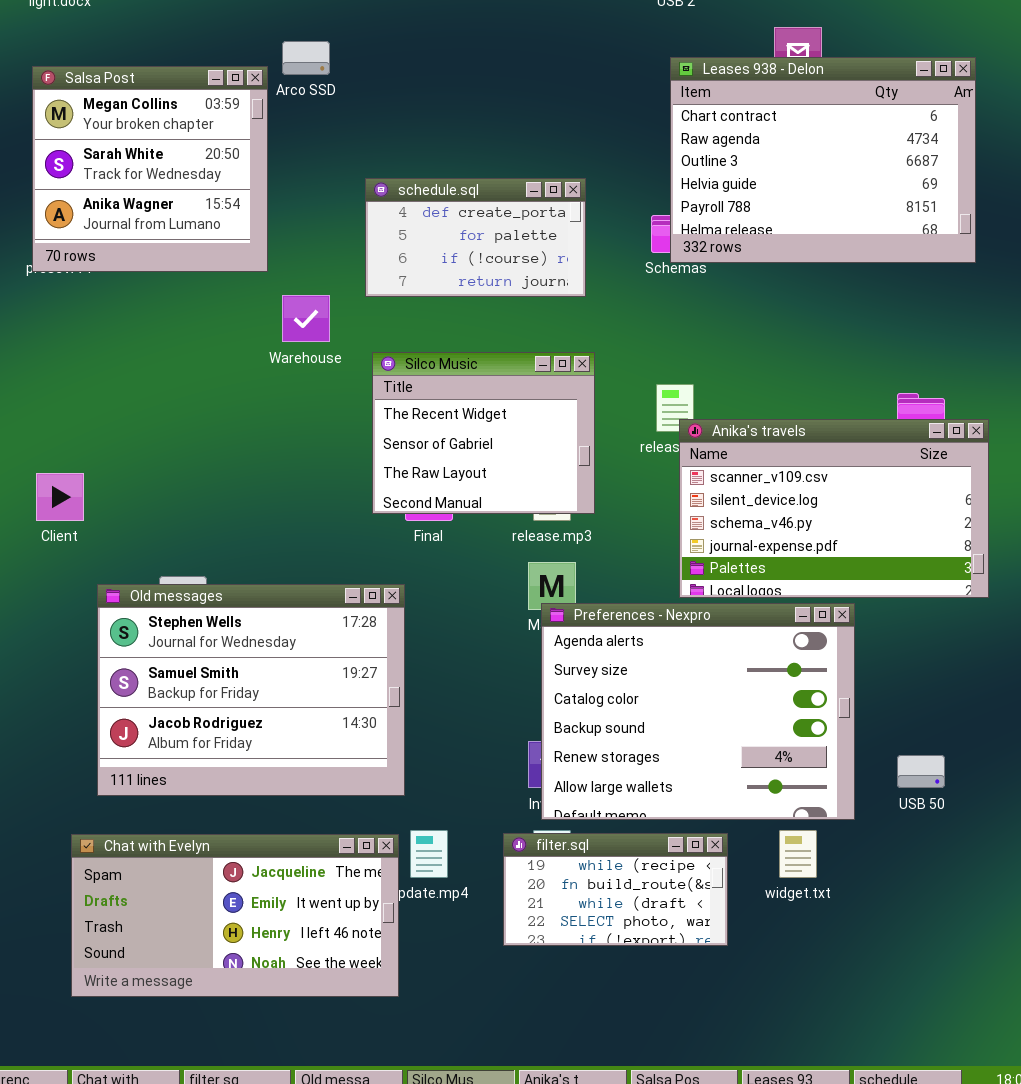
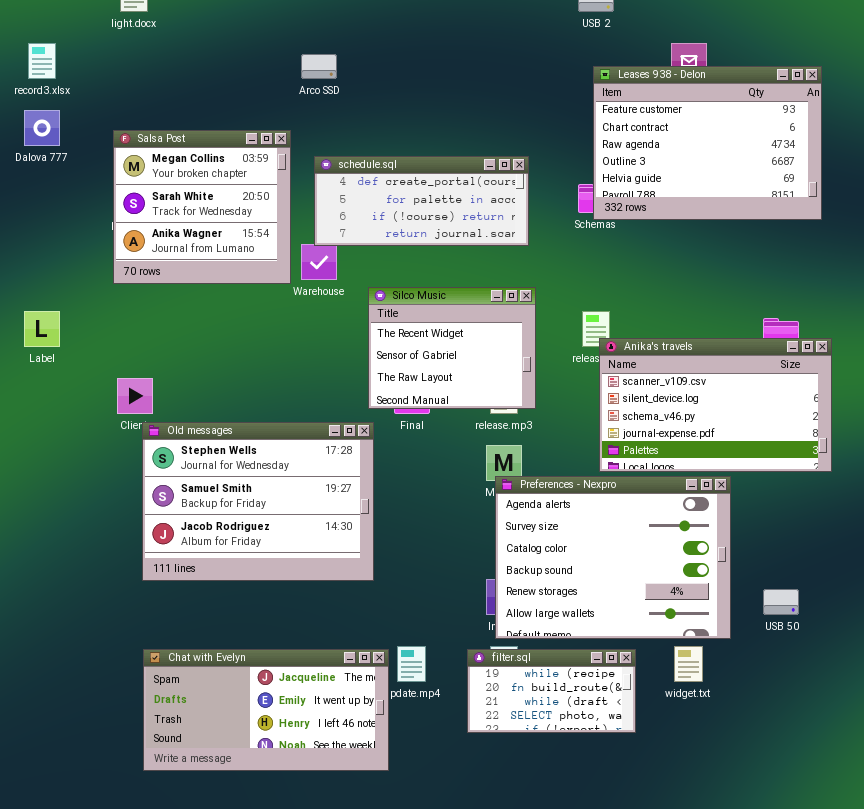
Leases 938 - Delon: [670,57,976,263] -> [593,66,822,220], scrolled up 1 row
Salsa Post: [32,66,268,272] -> [113,130,291,284], moved
schedule.sql: [365,178,586,297] -> [314,156,529,246], resized
Old messages: [97,584,405,796] -> [142,422,374,581], moved

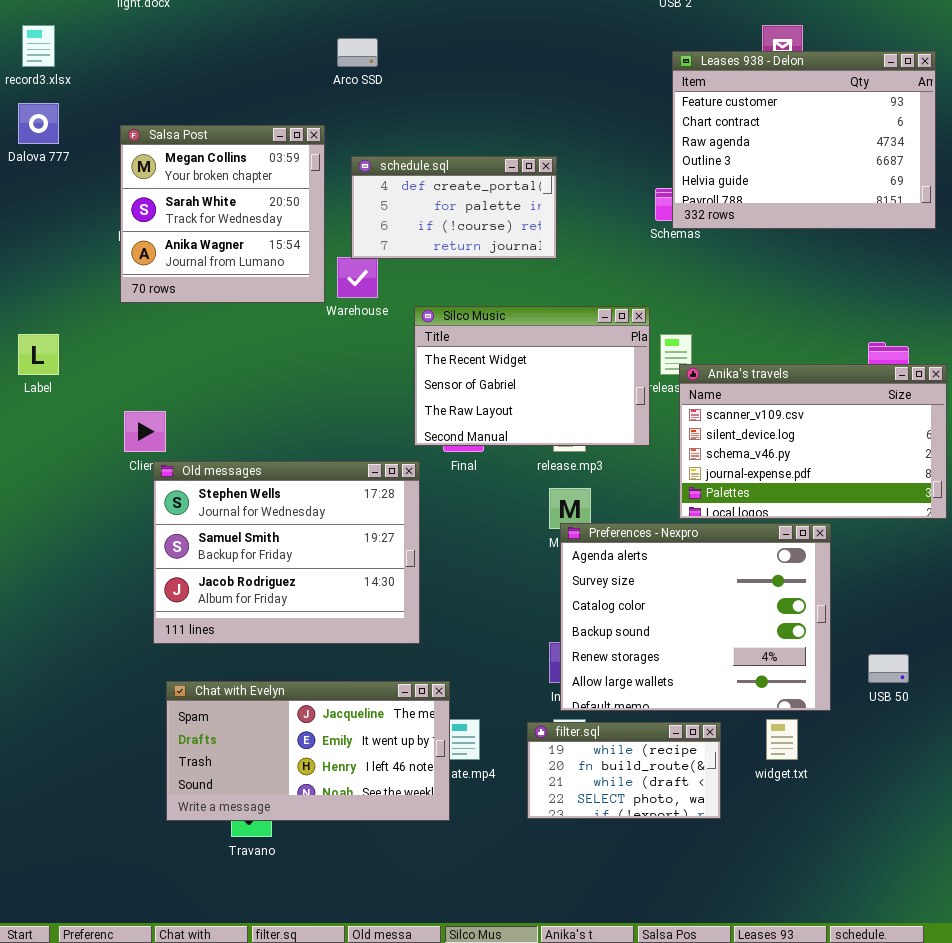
schedule.sql: [314,156,529,246] -> [351,156,557,259], resized
Silco Music: [368,287,536,409] -> [414,306,650,446], resized
Chat with Evelyn: [143,649,389,771] -> [166,681,450,821], moved

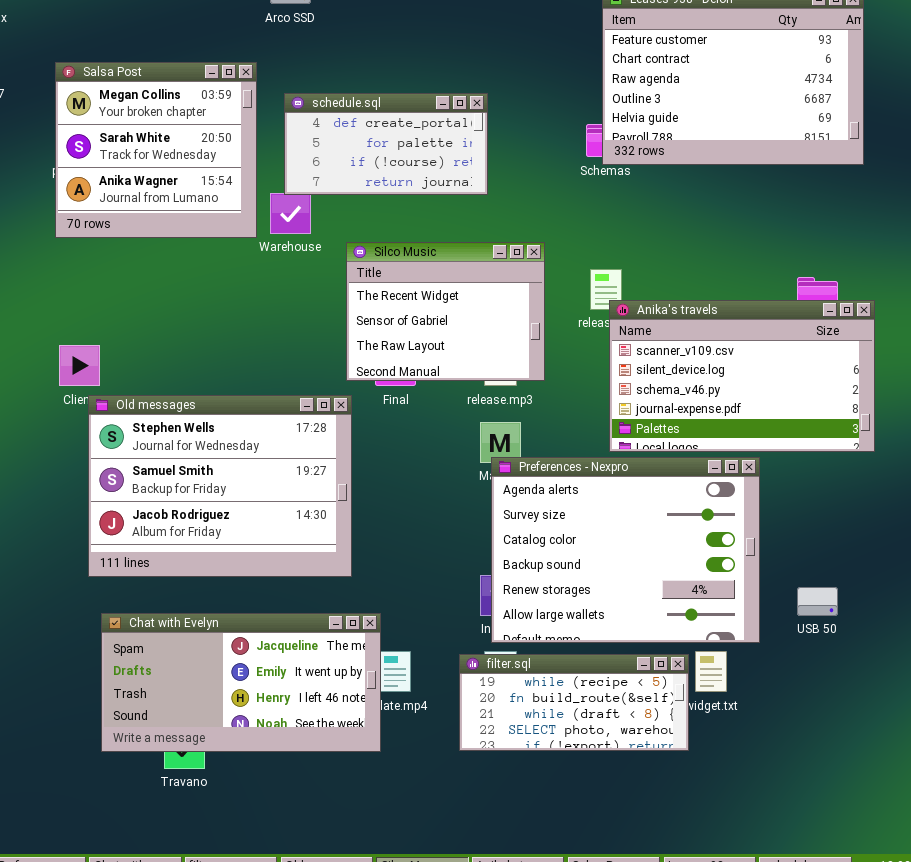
Silco Music: [414,306,650,446] -> [346,242,545,381], resized
filter.sql: [527,722,721,819] -> [459,654,689,751], resized

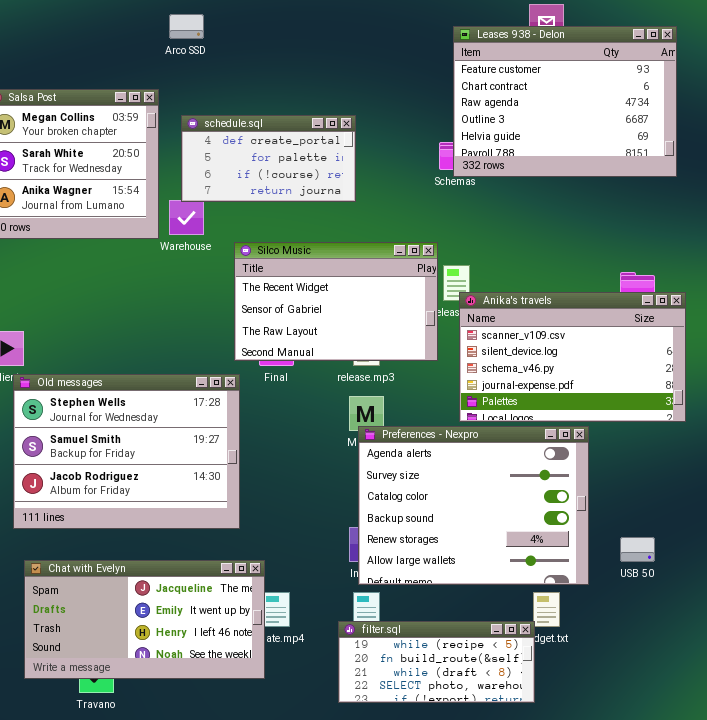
Silco Music: [346,242,545,381] -> [234,242,438,361], resized
filter.sql: [459,654,689,751] -> [338,621,535,703], moved

